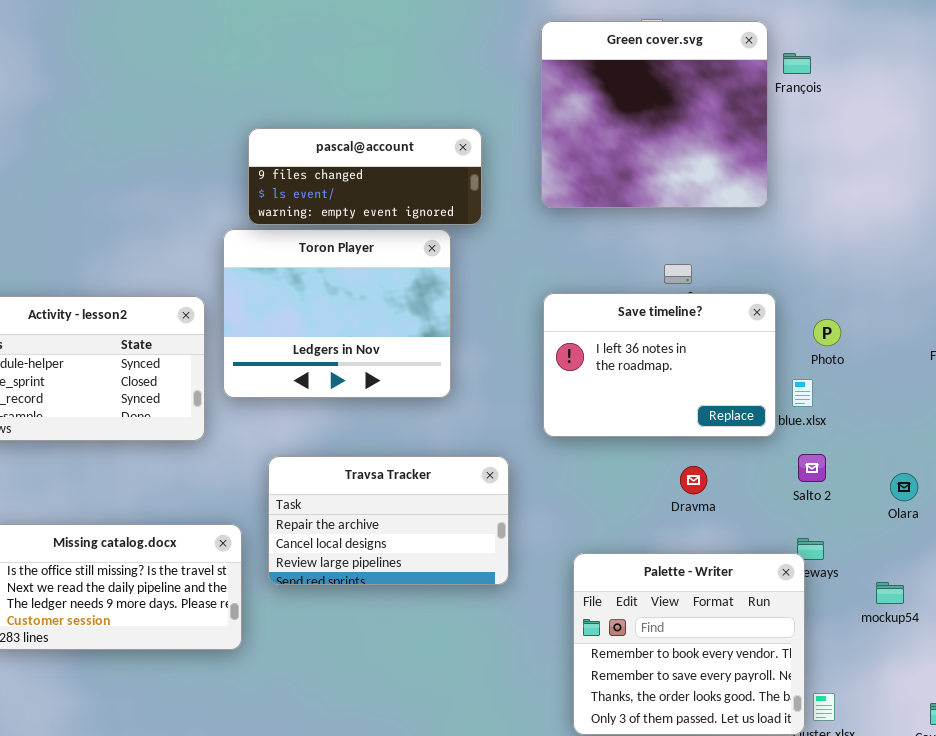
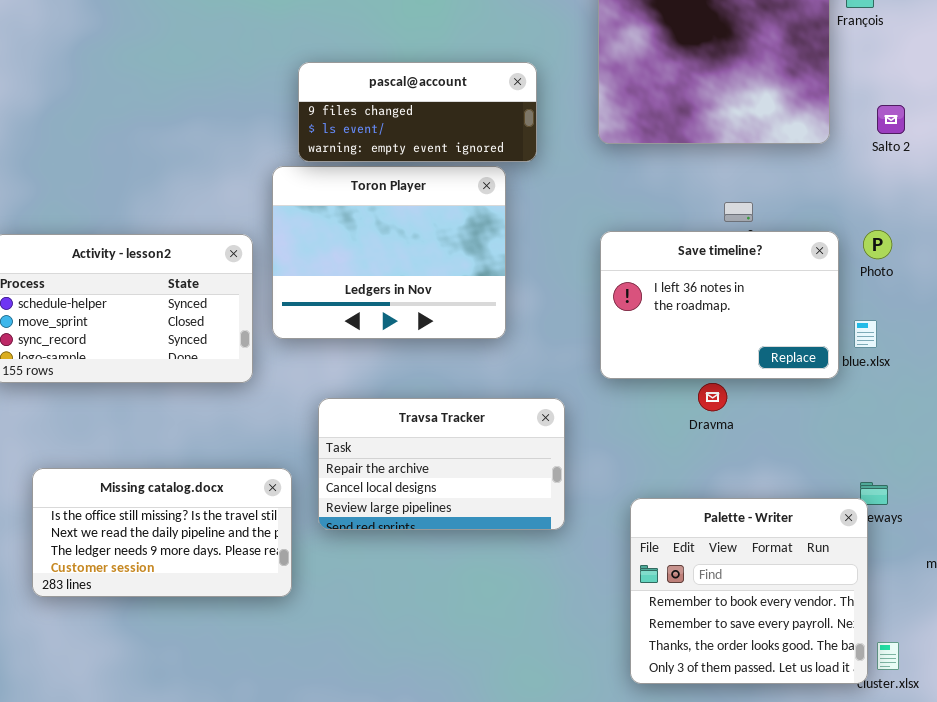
Photo: [813,319,841,346] -> [863,230,892,259], moved
Salto 2: [798,454,826,482] -> [877,105,905,134], moved
Dravma: [680,466,707,494] -> [698,383,727,411], moved

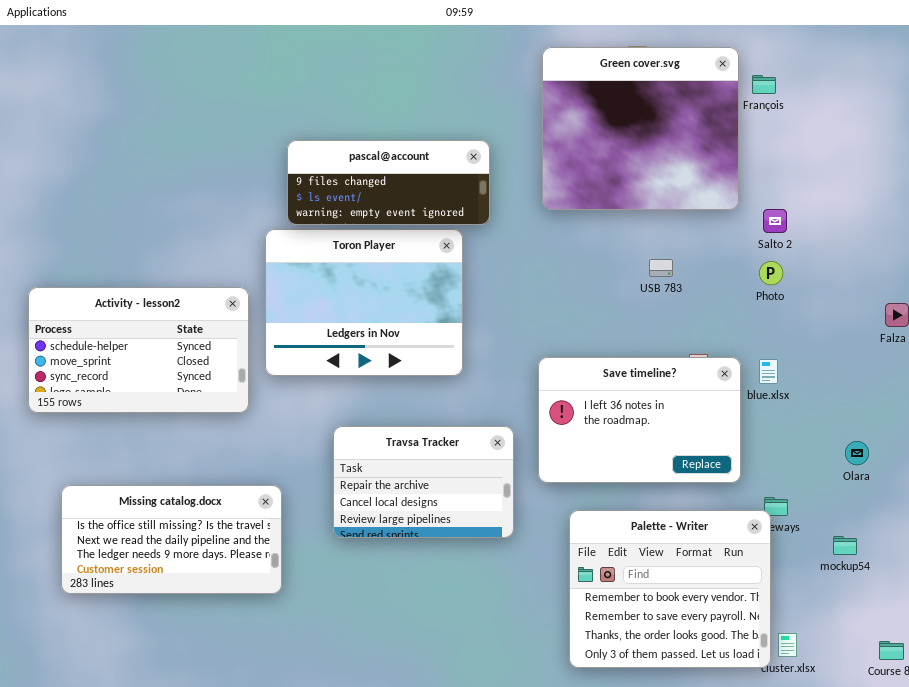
Salto 2: [877,105,905,134] -> [763,209,787,233], moved
Photo: [863,230,892,259] -> [759,261,783,285], moved
Save timeline?: [600,231,839,379] -> [538,357,741,483], moved
Travsa Tracker: [318,398,565,530] -> [333,426,514,538], resized

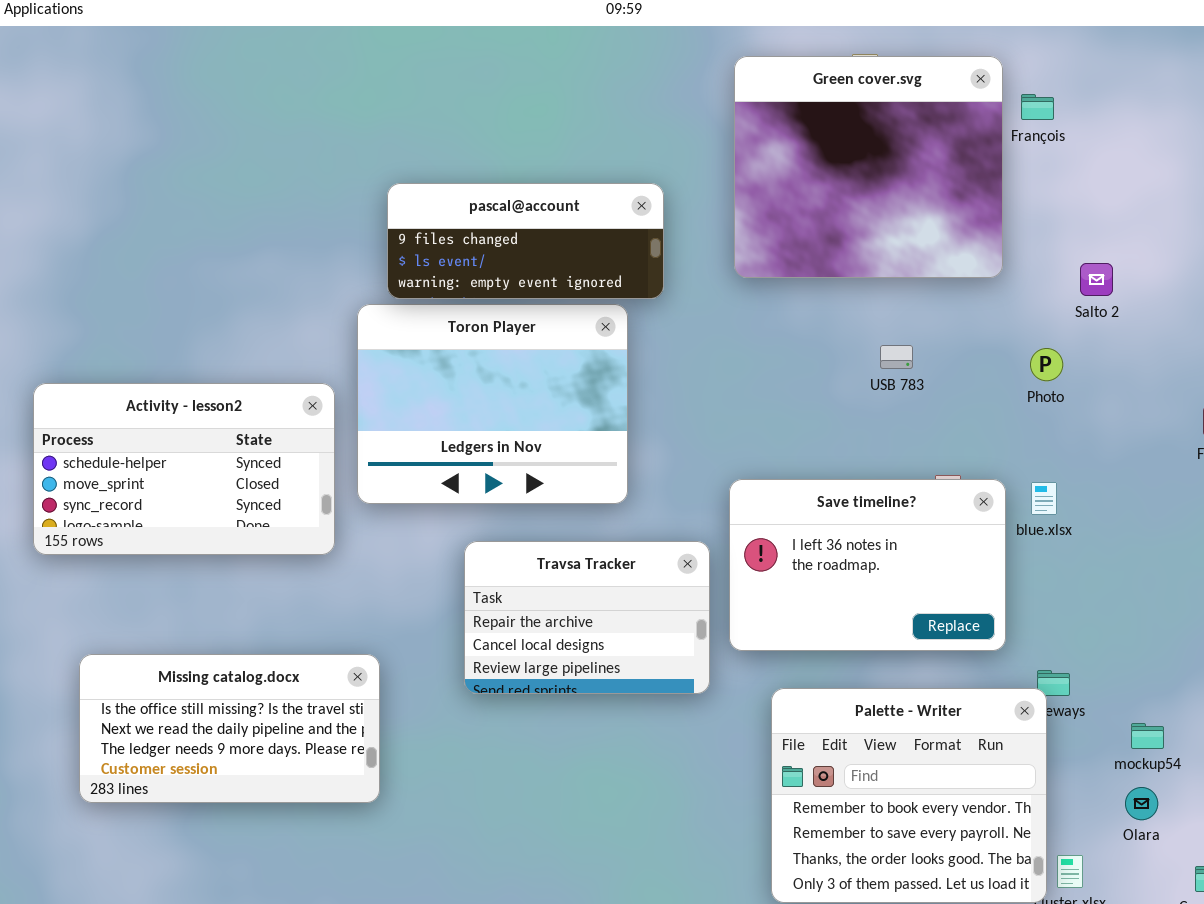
Salto 2: [763,209,787,233] -> [1080,263,1113,296], moved
Travsa Tracker: [333,426,514,538] -> [464,541,710,694], moved
Olara: [845,441,869,465] -> [1125,787,1158,820], moved

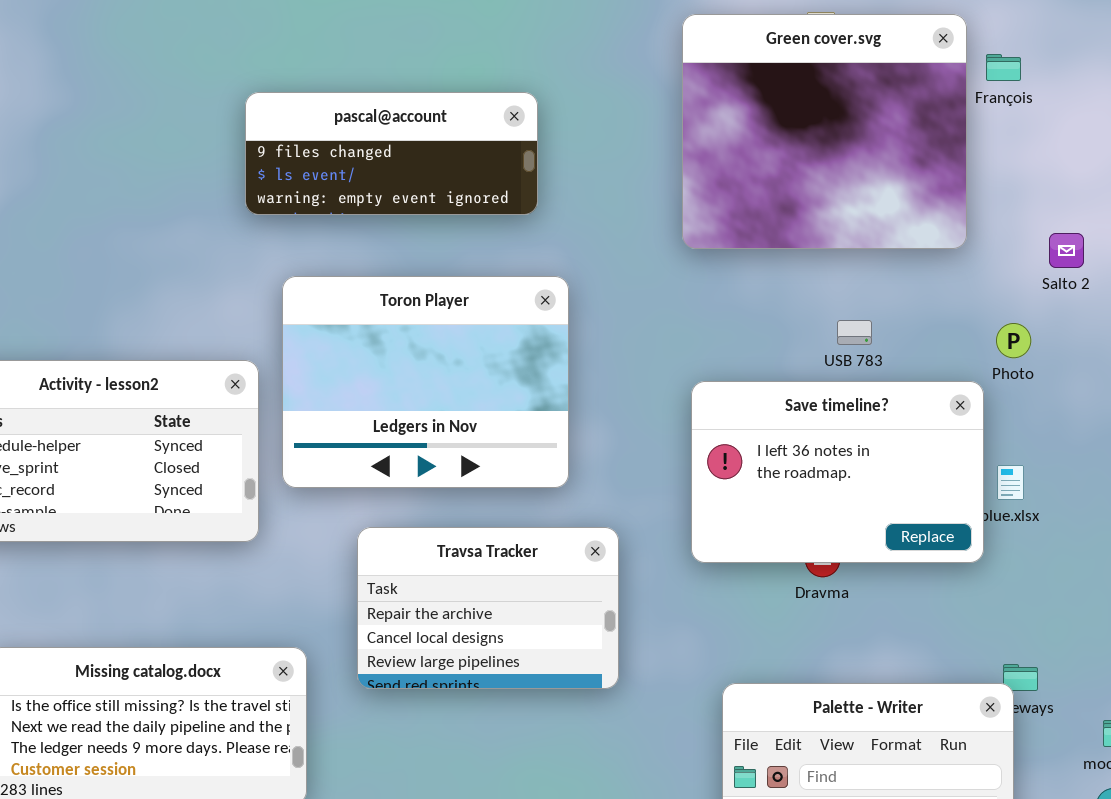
pascal@account: [387,183,664,299] -> [245,92,538,215], moved
Save timeline?: [729,479,1006,651] -> [691,381,984,563], moved
Travsa Tracker: [464,541,710,694] -> [357,527,619,689], moved

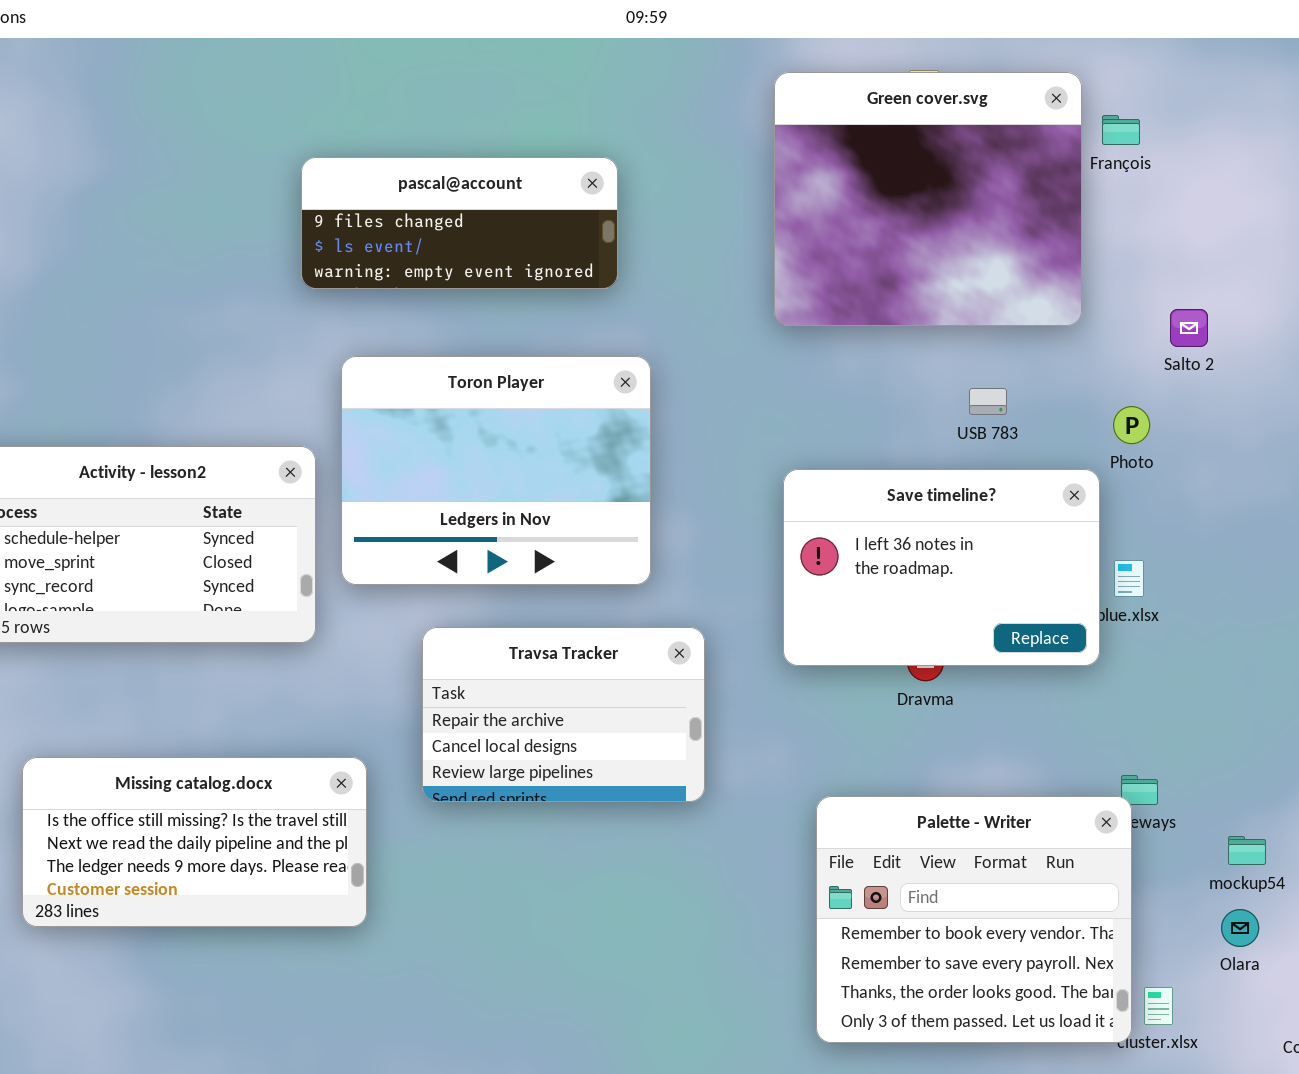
USB 783: [837,320,872,345] -> [969,388,1007,415], moved

